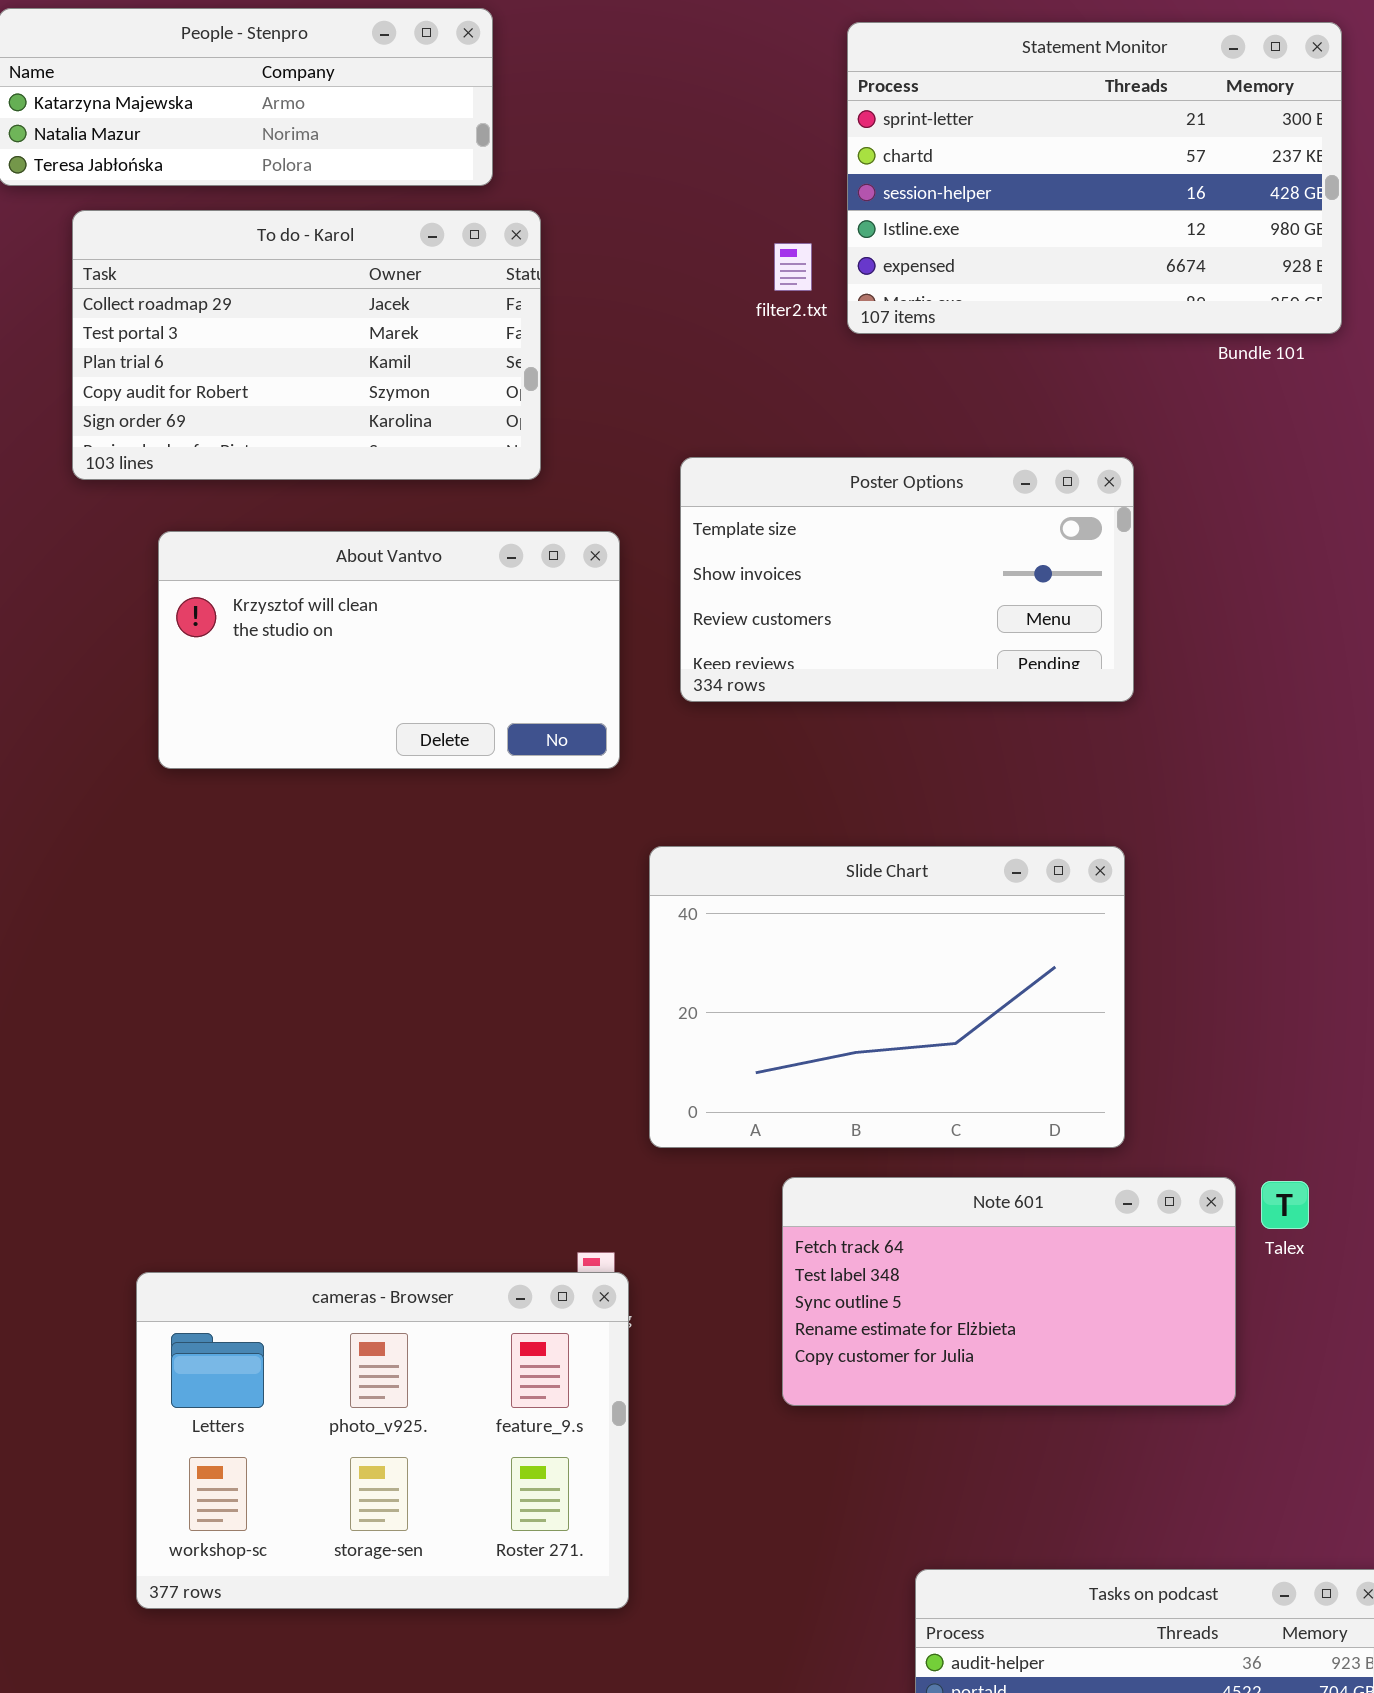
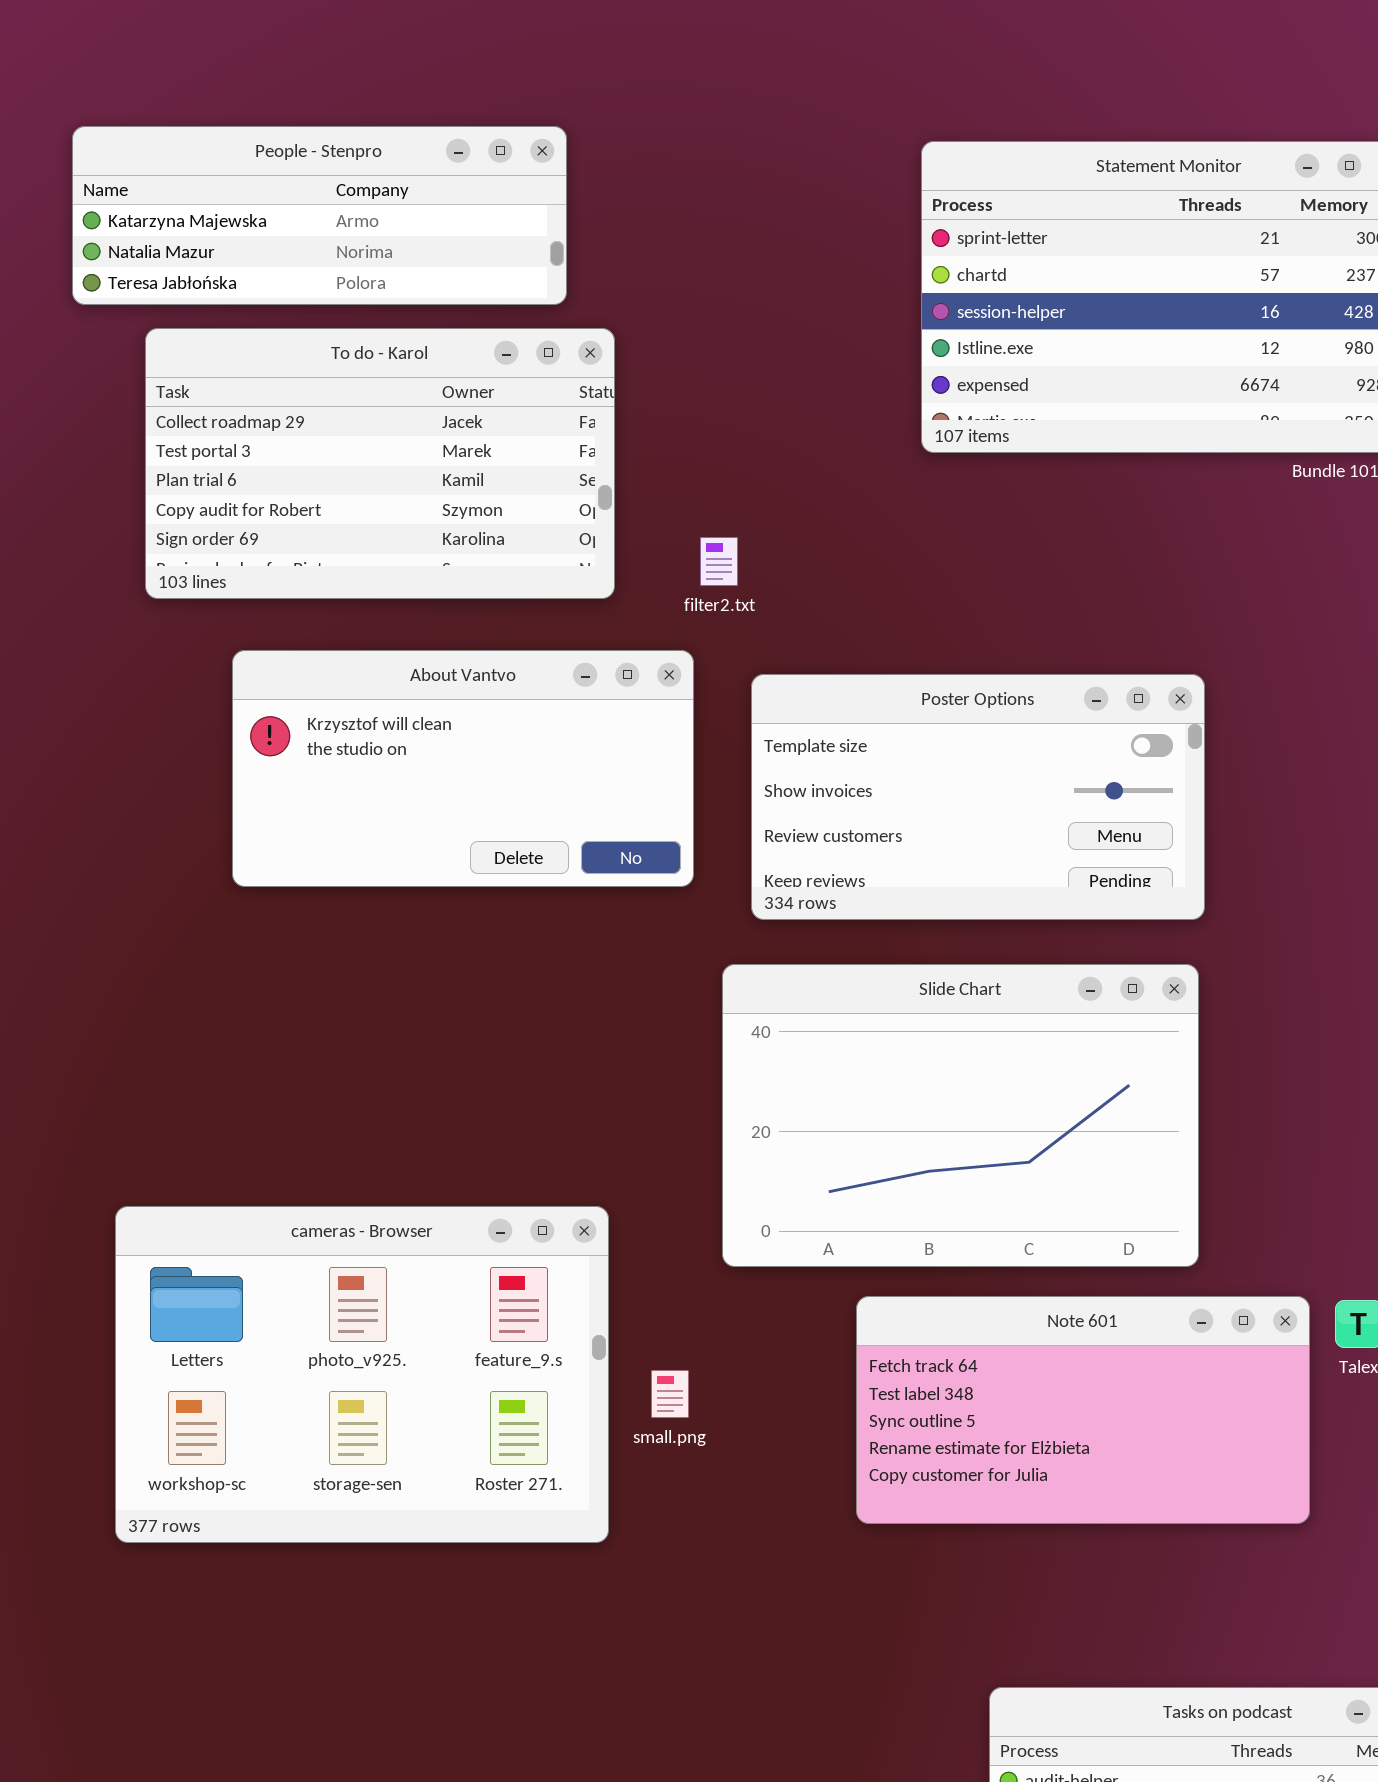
filter2.txt: [774,243,812,291] -> [700,537,738,586], moved
Poster Options: [680,457,1134,702] -> [751,674,1205,920], moved
cameras - Browser: [136,1272,629,1609] -> [115,1206,609,1543], moved

